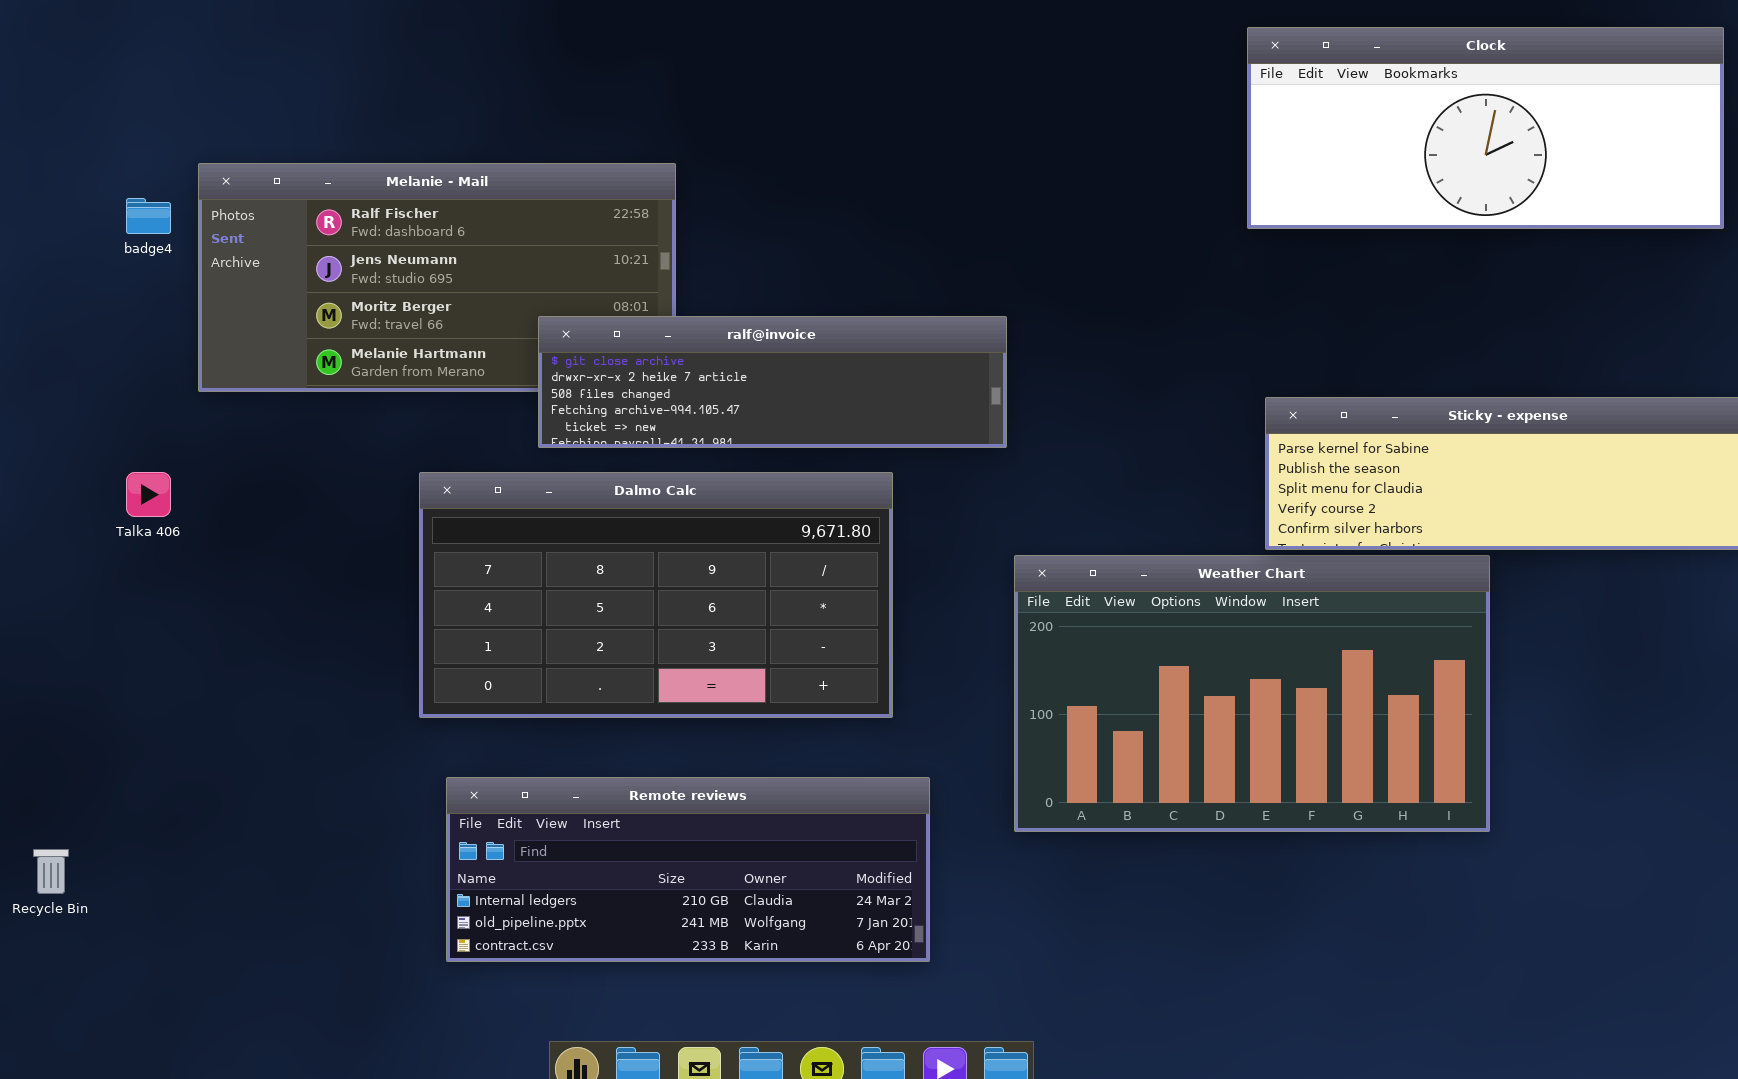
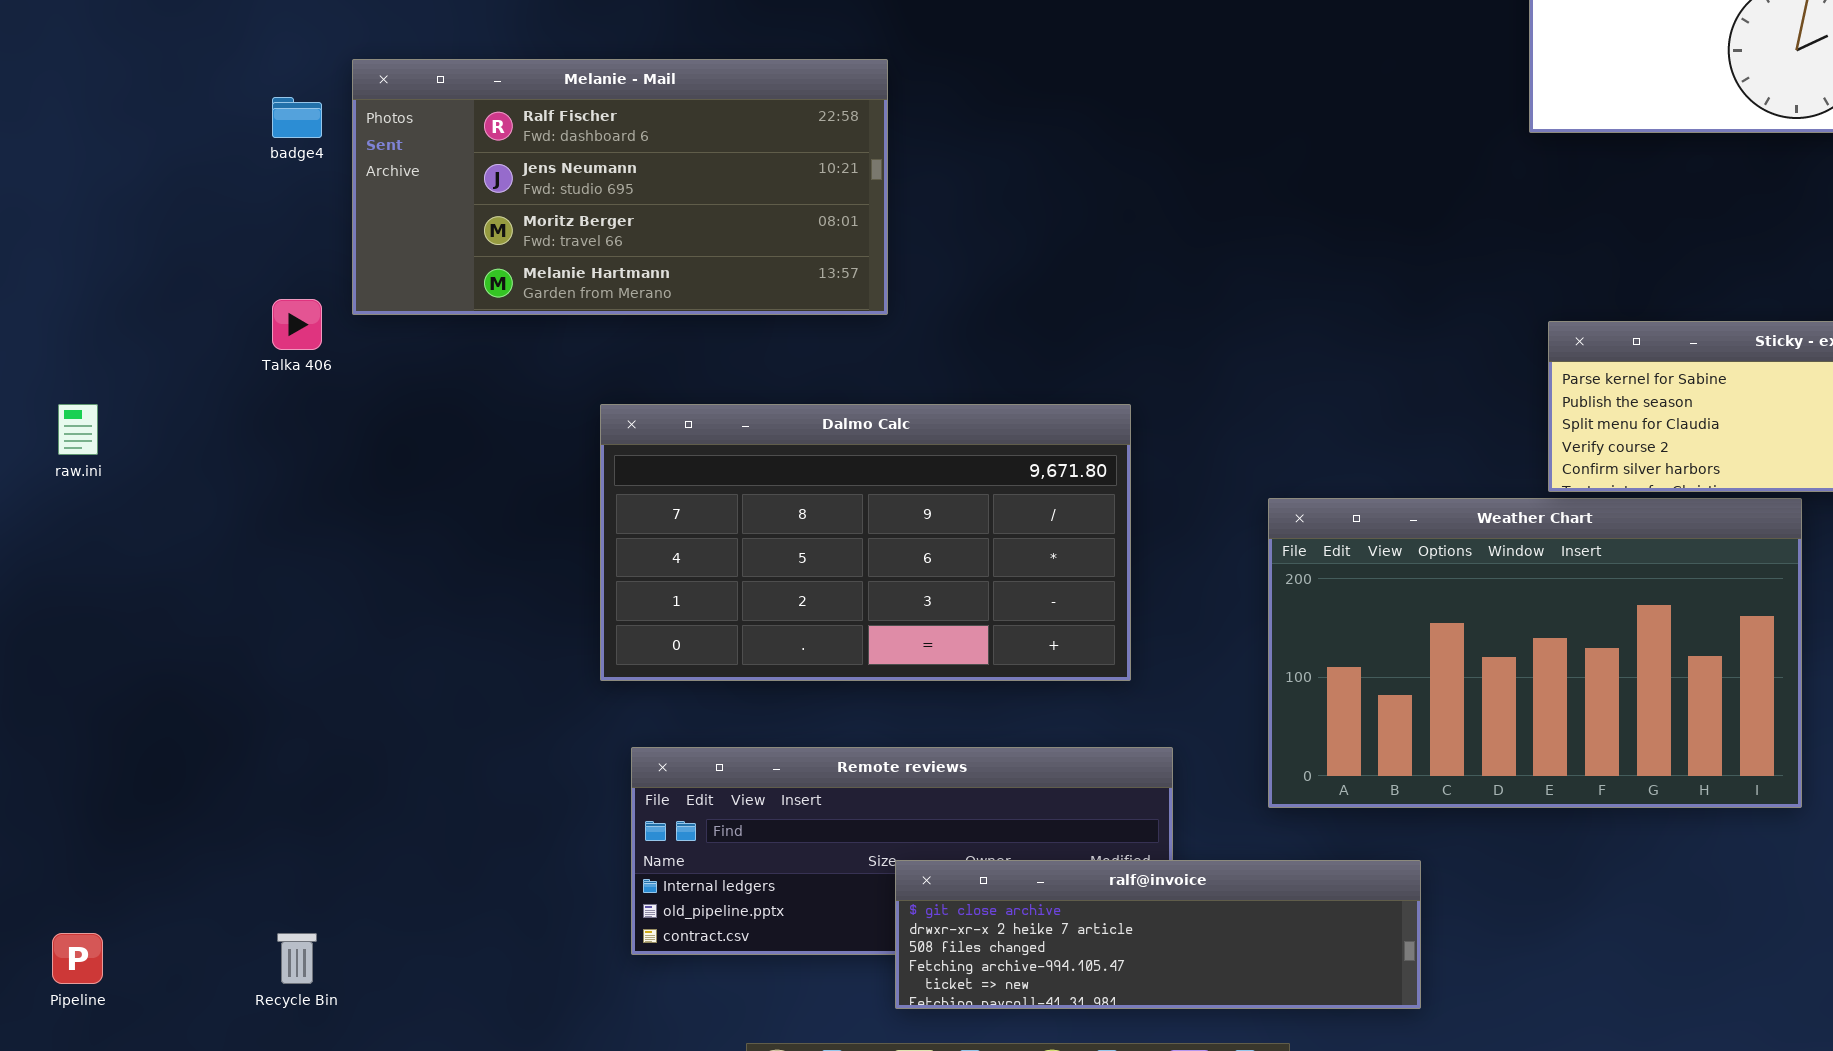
ralf@invoice: [538,316,1007,448] -> [895,860,1421,1009], moved
Talka 406: [126,472,171,517] -> [272,299,322,350], moved
Recycle Bin: [33,849,69,894] -> [277,933,317,984], moved

